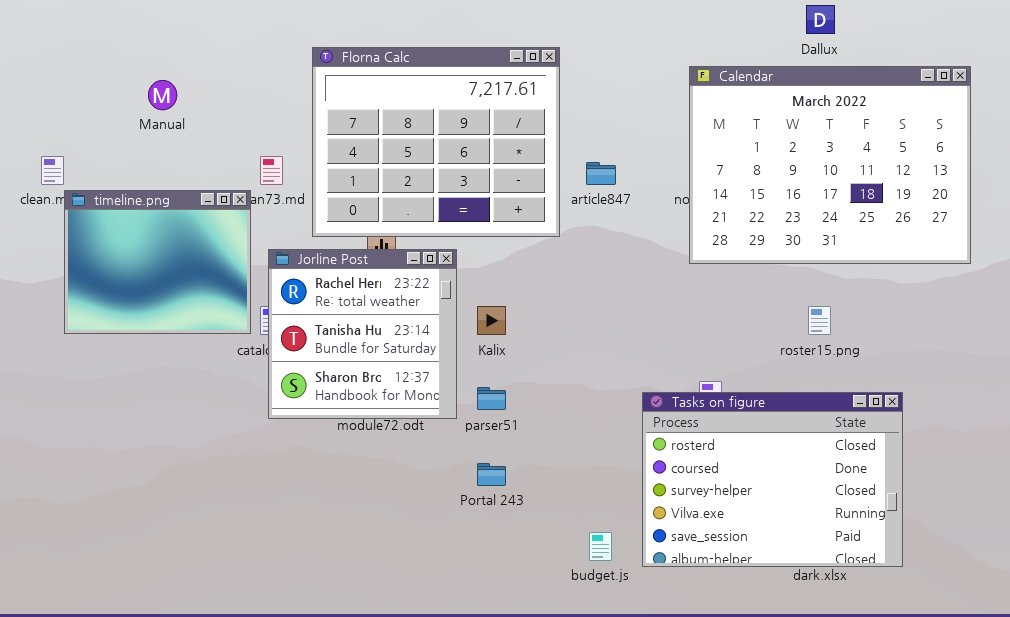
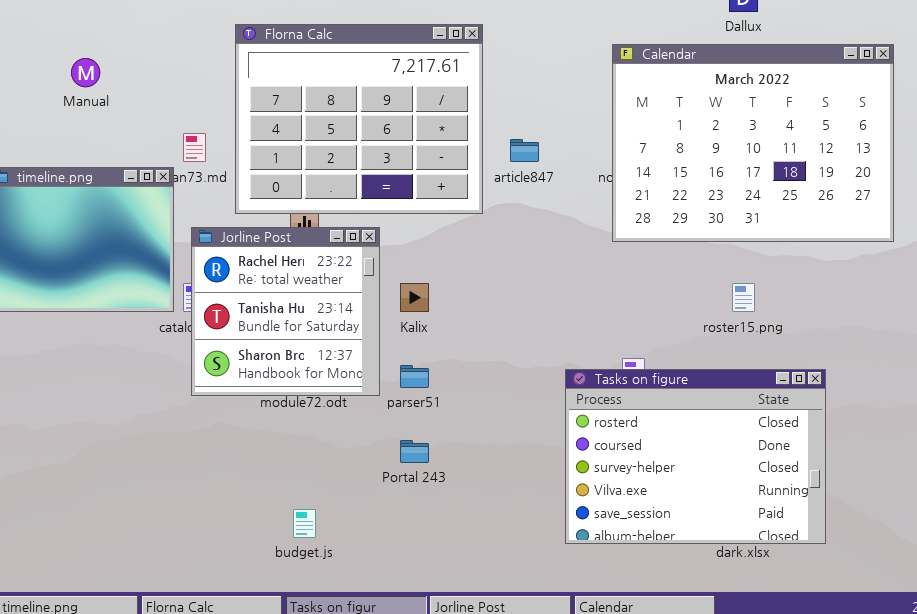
budget.js: [589,532,612,561] -> [293,509,316,538], moved

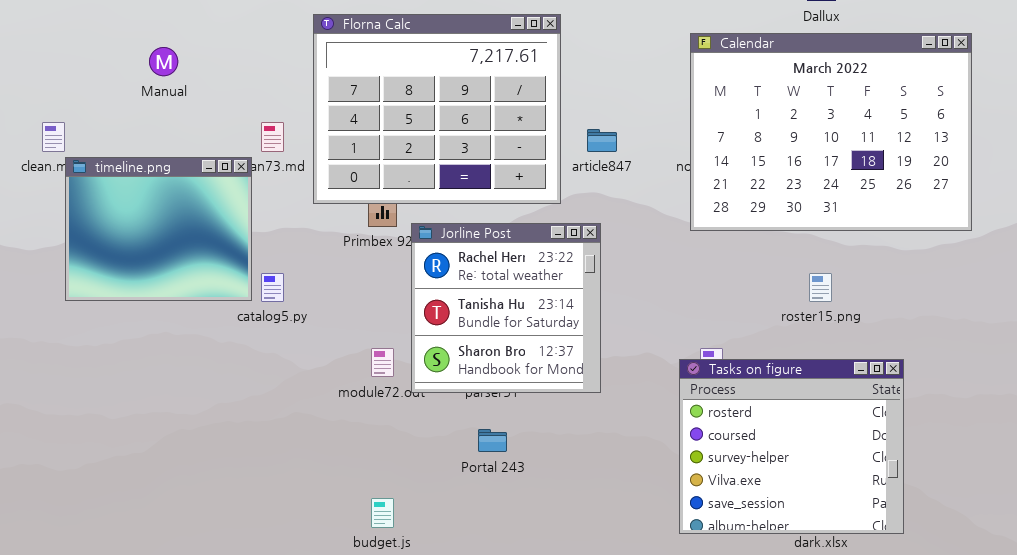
Jorline Post: [191,227,380,396] -> [411,223,601,393], moved
Tasks on figure: [565,369,826,544] -> [679,359,904,534], resized

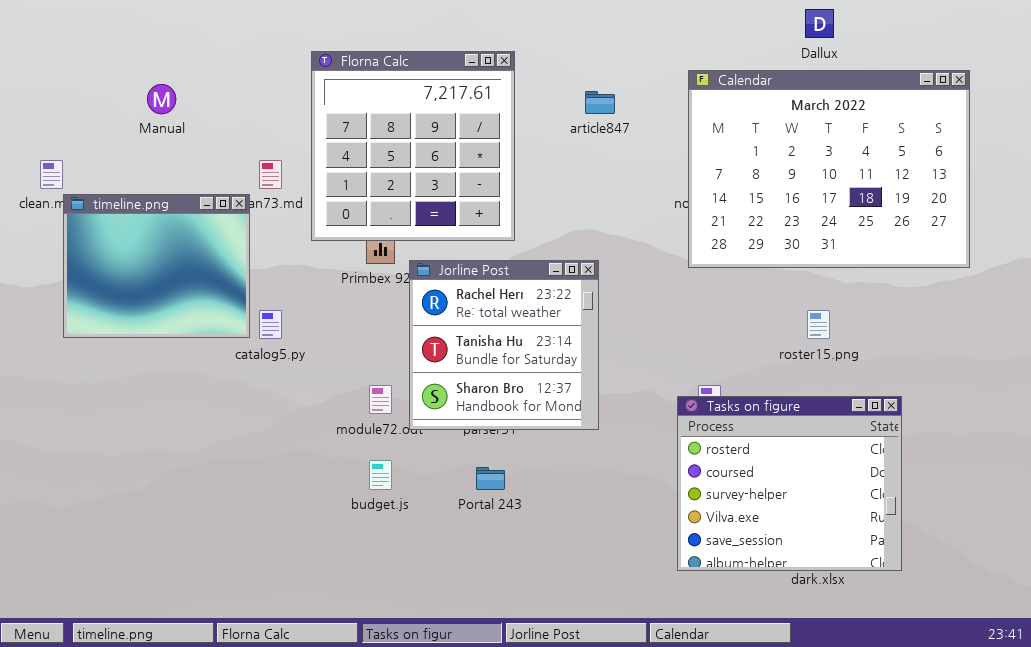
Florna Calc: [313,14,561,204] -> [311,51,515,241], resized
article847: [587,129,617,152] -> [585,91,615,114], moved
budget.js: [371,498,394,528] -> [369,460,392,490], moved

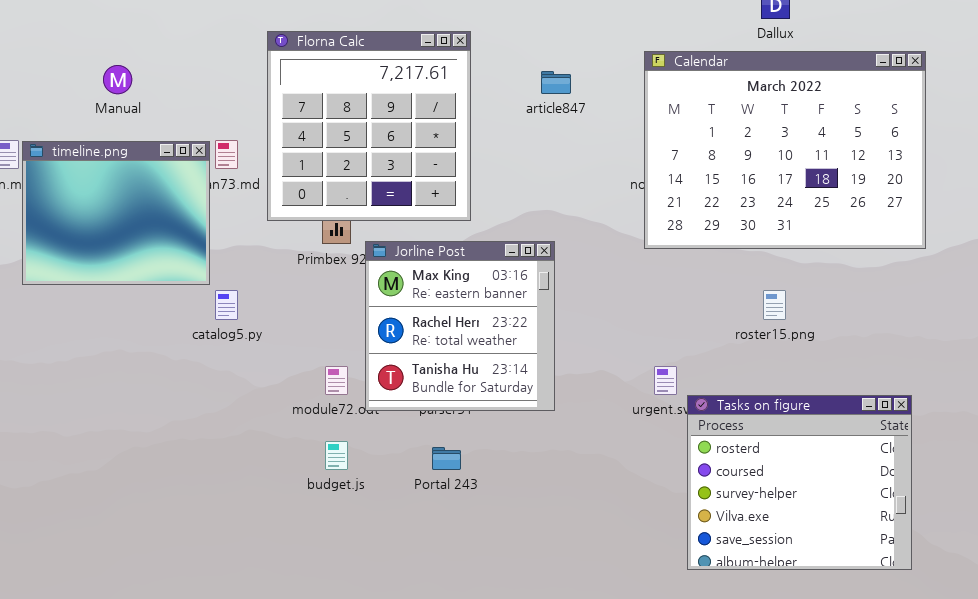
timeline.png: [63,194,250,338] -> [22,141,210,285], moved
Jorline Post: [409,260,599,430] -> [365,241,555,411], scrolled up 1 row
Tasks on figure: [677,396,902,571] -> [687,395,912,570], moved

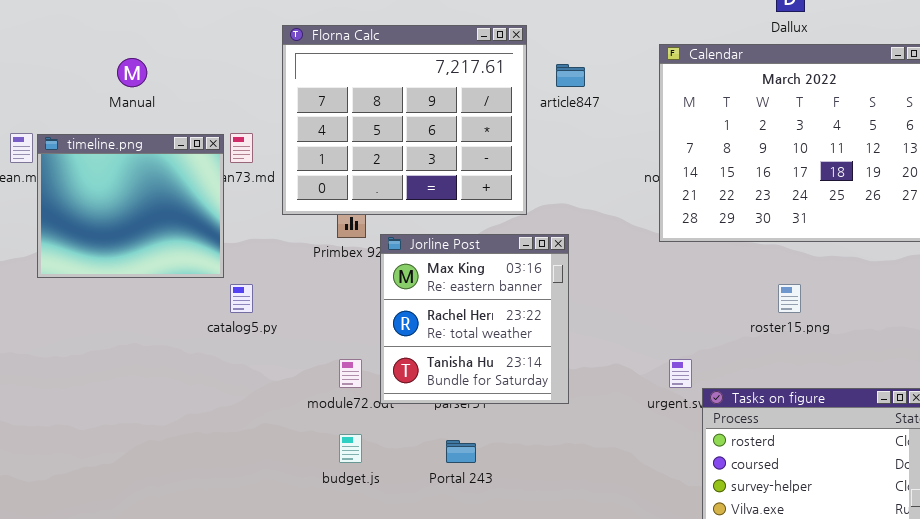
Florna Calc: [267,31,471,221] -> [282,25,527,215], resized

